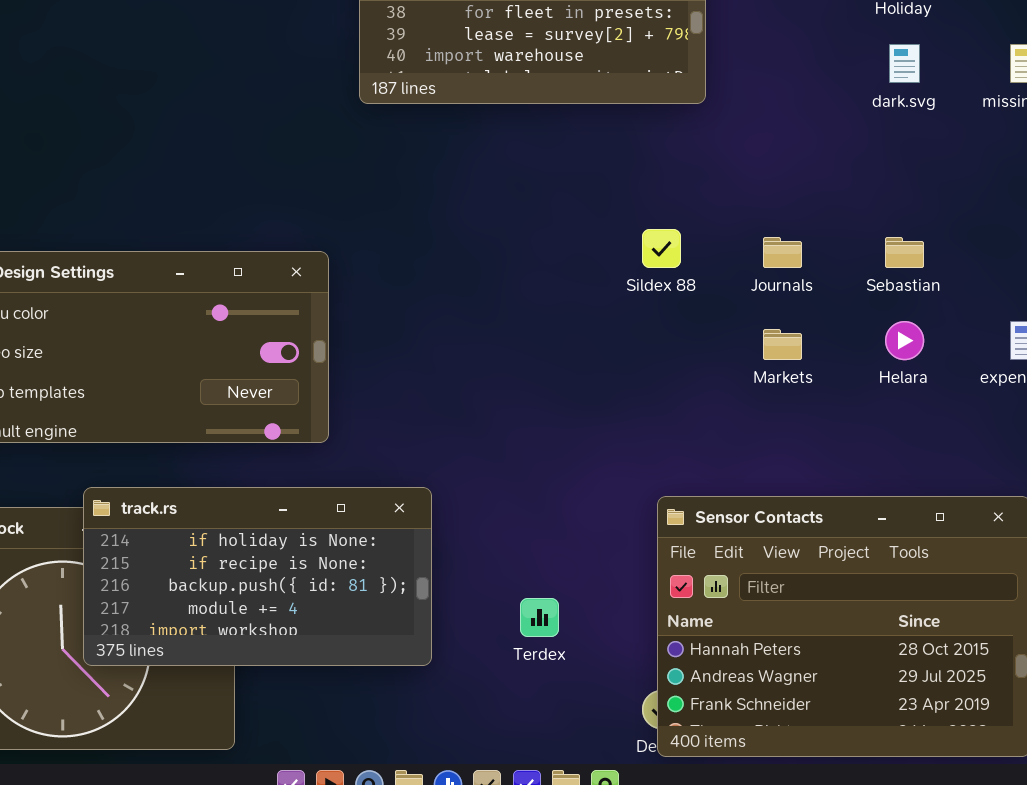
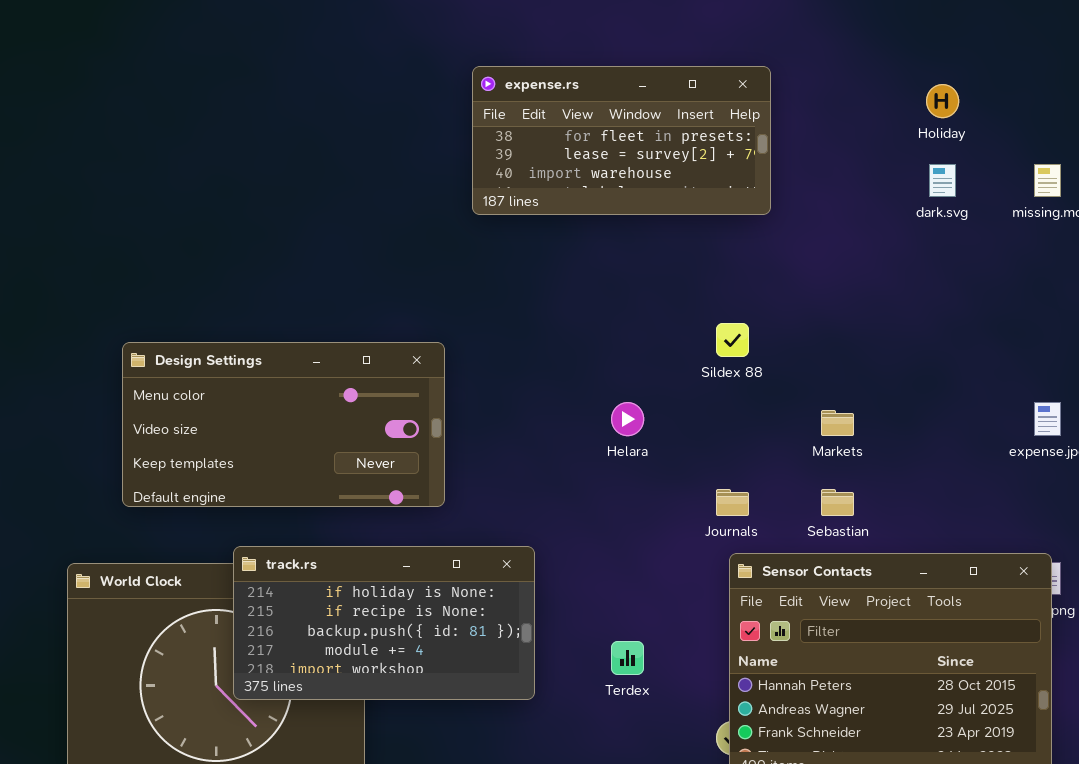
Journals: [763,237,802,268] -> [716,489,749,516], moved
Sebastian: [885,237,924,268] -> [821,489,854,516], moved
Helara: [885,321,924,360] -> [611,402,644,436], moved

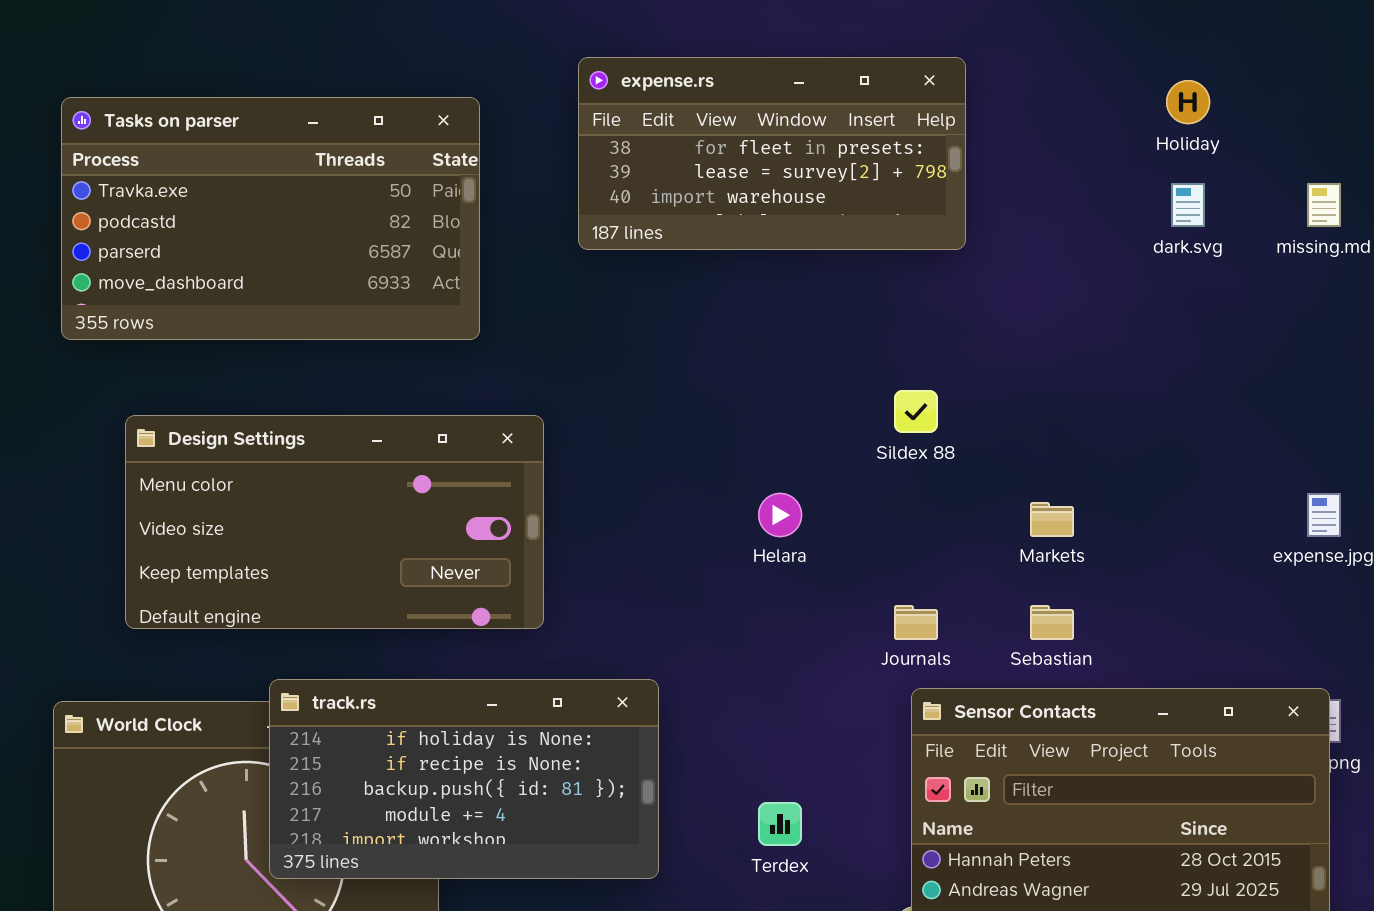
Tasks on parser: none -> [61,97,480,340], opened

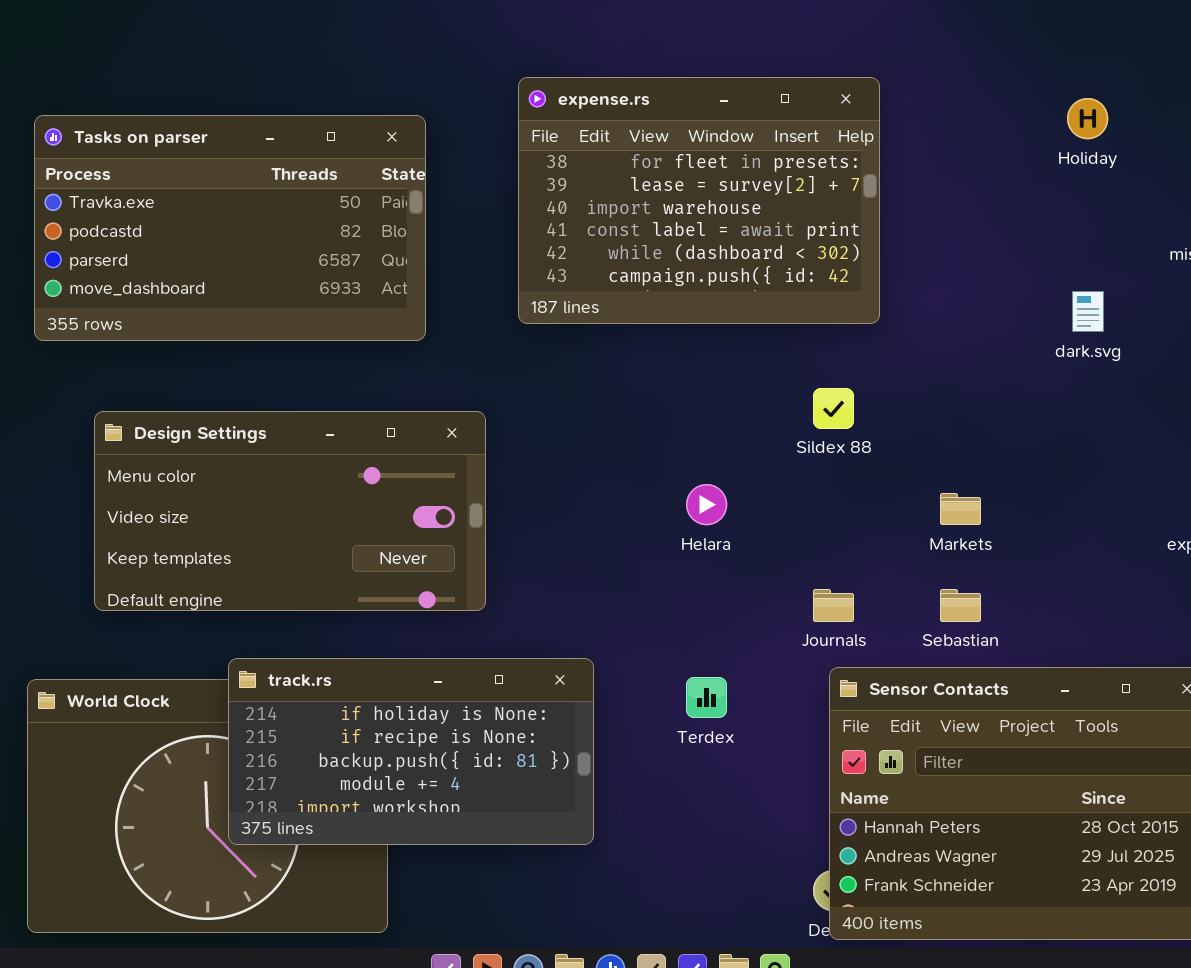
expense.rs: [578,57,966,250] -> [518,77,880,324], resized
dark.svg: [1171,183,1205,227] -> [1072,291,1104,332], moved
Terdex: [758,802,802,846] -> [686,677,727,718], moved

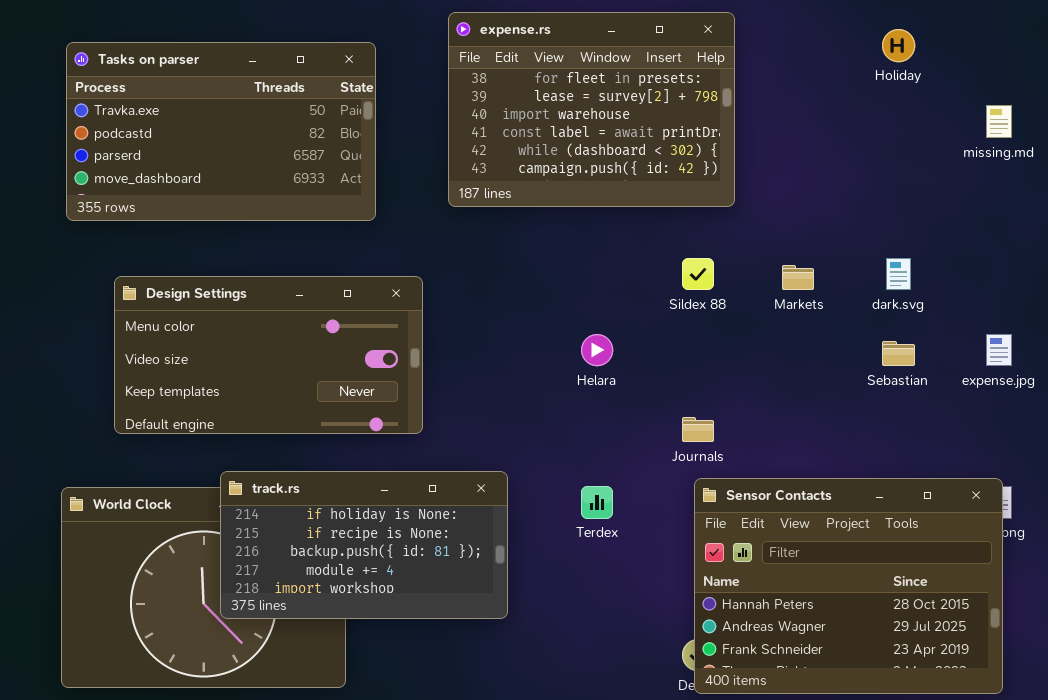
dark.svg: [1072,291,1104,332] -> [886,258,911,290], moved
Markets: [940,493,981,525] -> [782,265,814,290], moved
Sebastian: [940,589,981,622] -> [882,341,915,366], moved

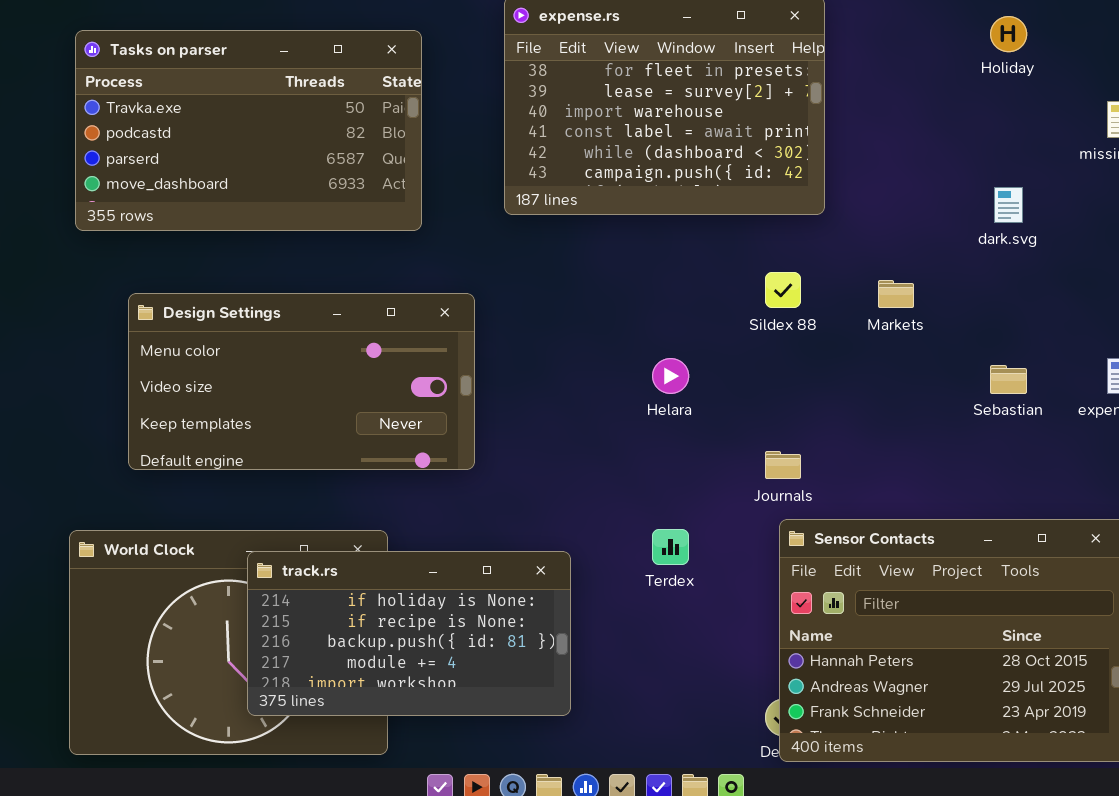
dark.svg: [886,258,911,290] -> [994,187,1023,223], moved
track.rs: [220,471,508,619] -> [247,551,571,716], moved

